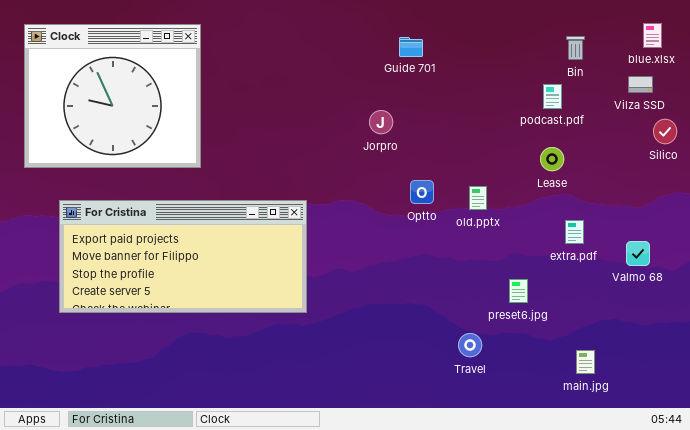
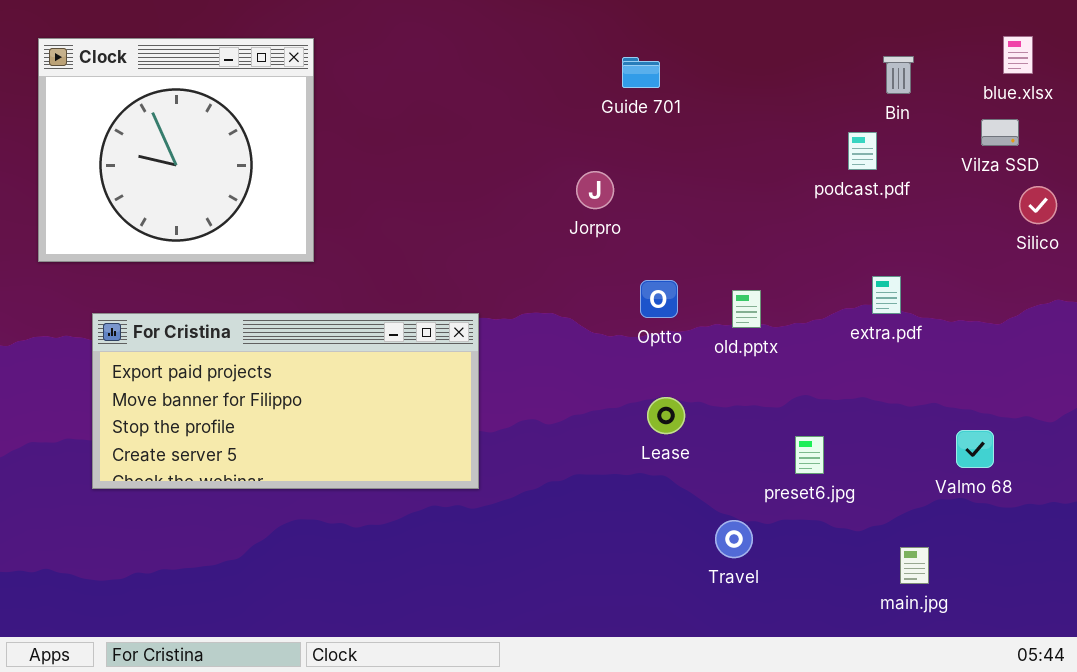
Lease: [540,147,564,171] -> [647,397,685,434], moved
extra.pdf: [565,220,584,244] -> [872,276,901,314], moved
Valmo 68: [626,241,650,266] -> [956,430,994,468], moved

